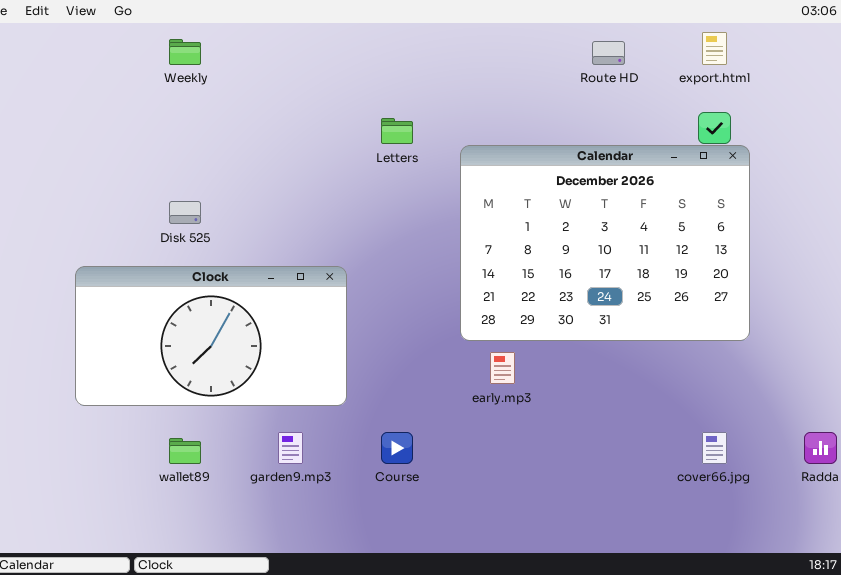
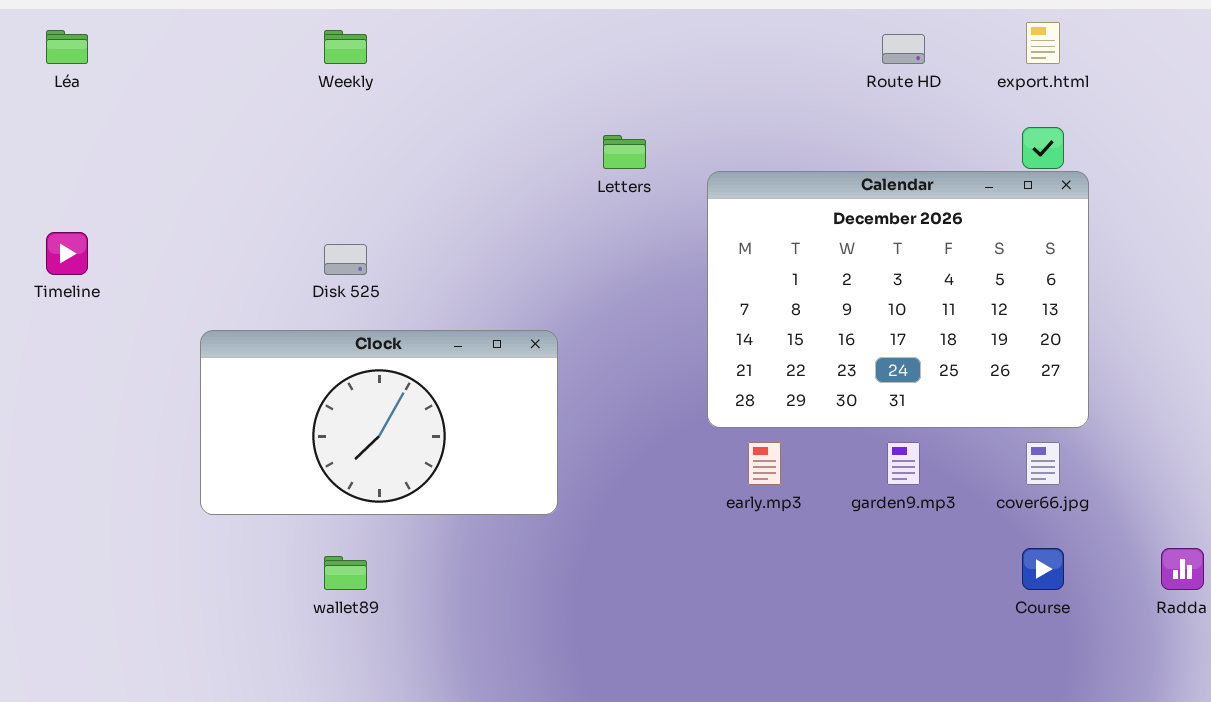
garden9.mp3: [278,432,303,464] -> [887,442,920,485], moved
Course: [381,432,413,464] -> [1022,548,1064,590], moved
cover66.jpg: [702,432,727,464] -> [1026,442,1060,485], moved

